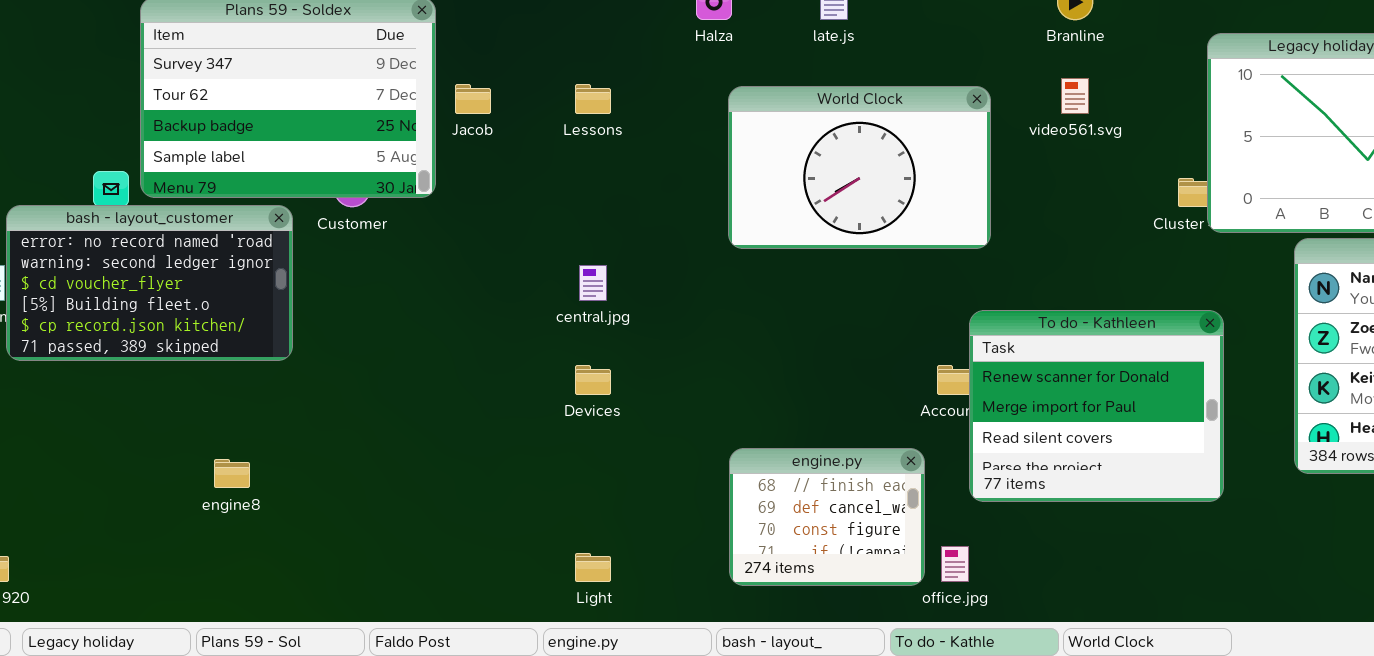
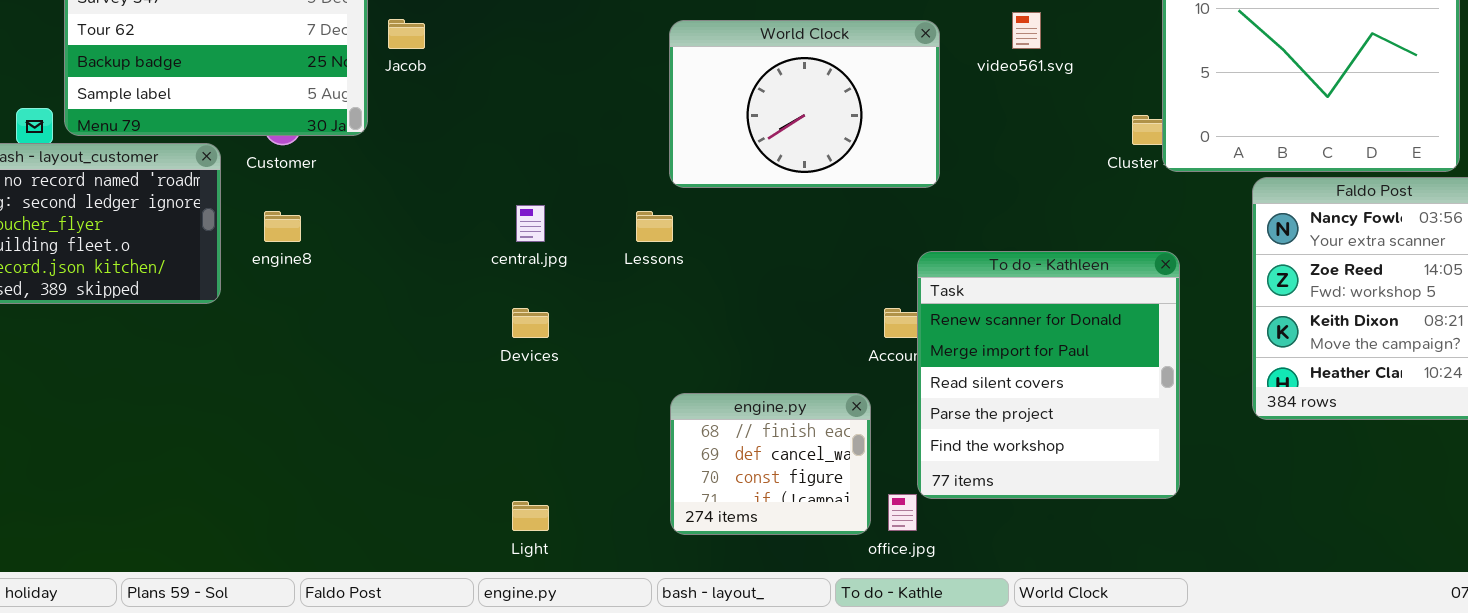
Lessons: [575,84,611,114] -> [636,211,673,242], moved
To do - Kathleen: [969,310,1224,502] -> [917,251,1180,499], resized
engine8: [214,459,250,488] -> [264,211,301,242], moved

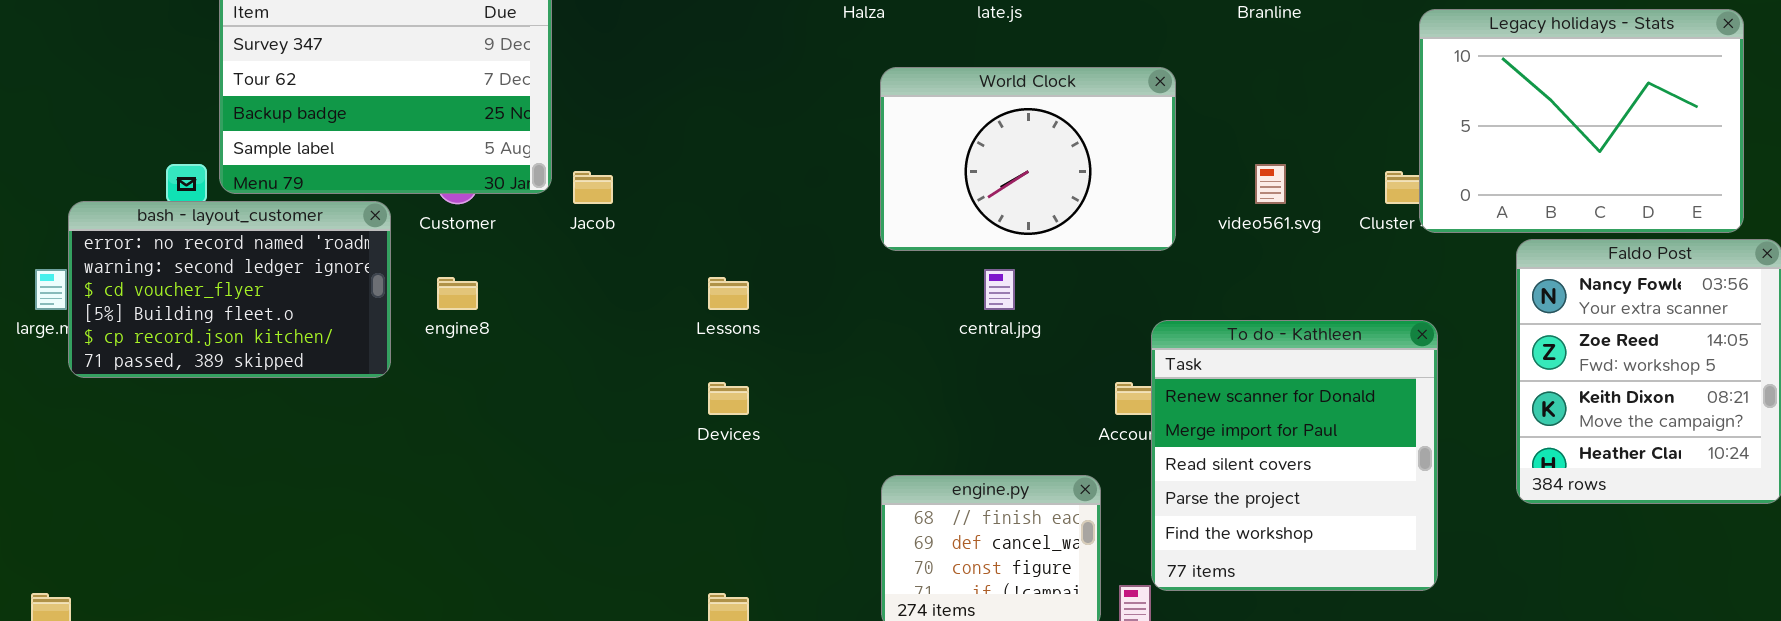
video561.svg: [1012,12,1041,49] -> [1255,164,1286,204], moved
Jacob: [388,19,425,49] -> [573,171,613,204], moved
central.jpg: [516,205,545,242] -> [984,269,1015,310], moved
Lessons: [636,211,673,242] -> [708,277,749,310], moved

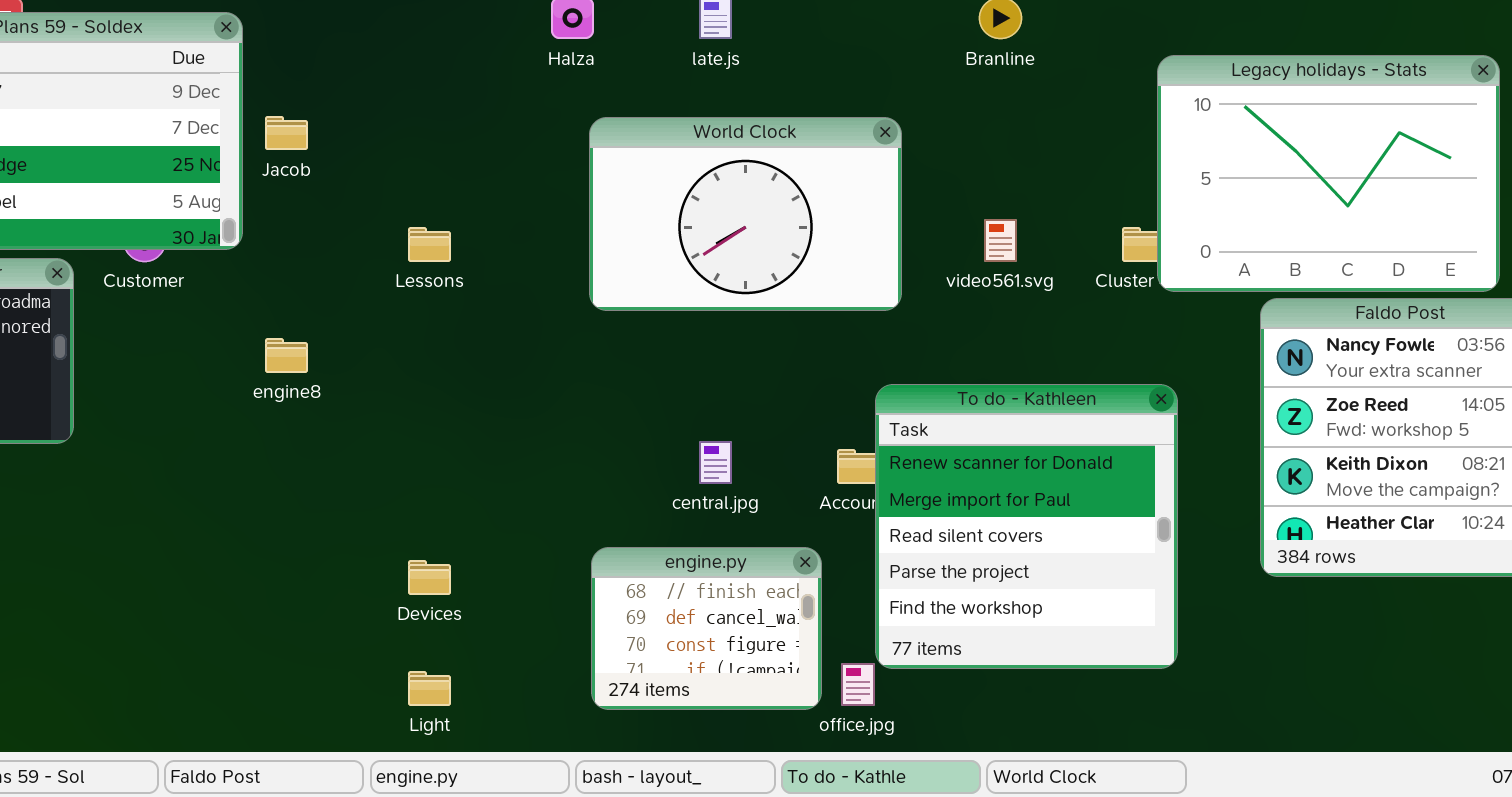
Jacob: [573,171,613,204] -> [265,116,308,150], moved
central.jpg: [984,269,1015,310] -> [699,441,732,484], moved
engine8: [437,277,478,310] -> [265,338,308,373], moved
Lessons: [708,277,749,310] -> [408,227,451,262], moved
Devices: [708,382,749,415] -> [408,560,451,595], moved

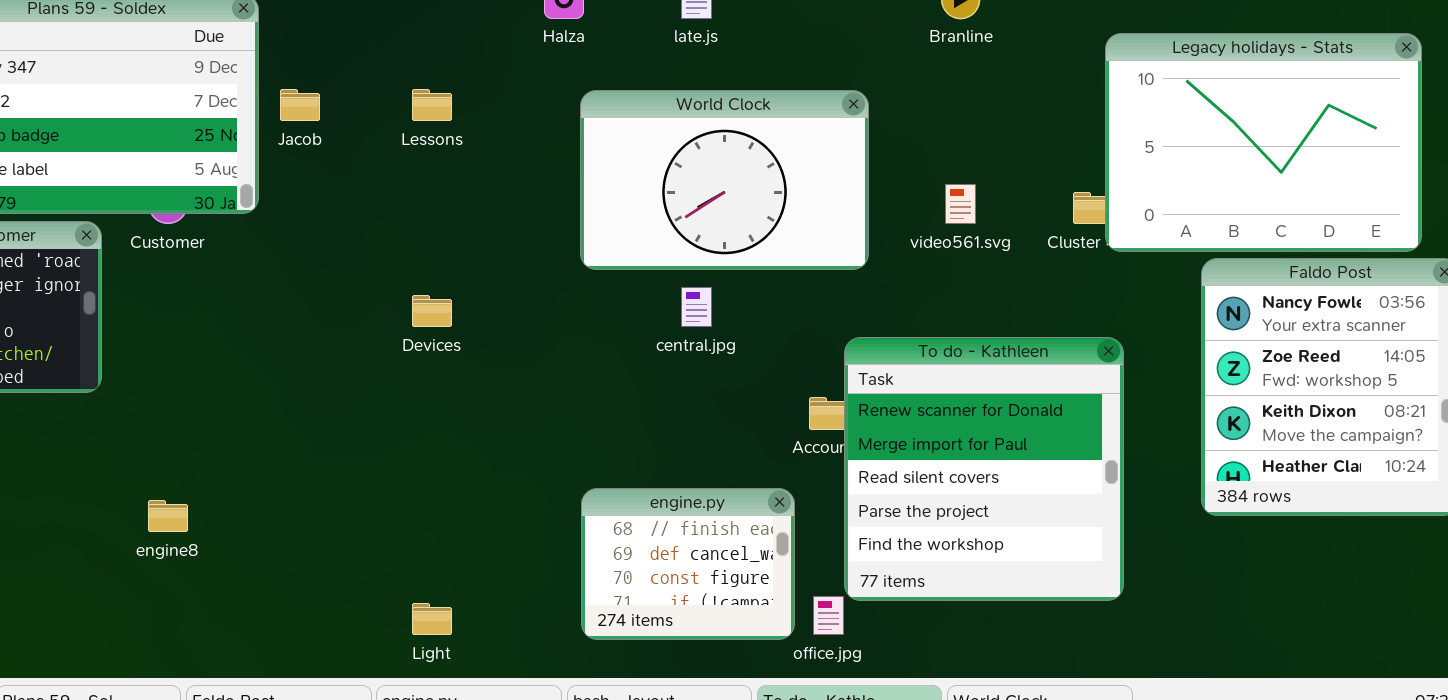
Lessons: [408,227,451,262] -> [412,89,452,121], moved
engine8: [265,338,308,373] -> [148,500,188,532], moved
central.jpg: [699,441,732,484] -> [681,287,712,327], moved
Devices: [408,560,451,595] -> [412,295,452,327], moved

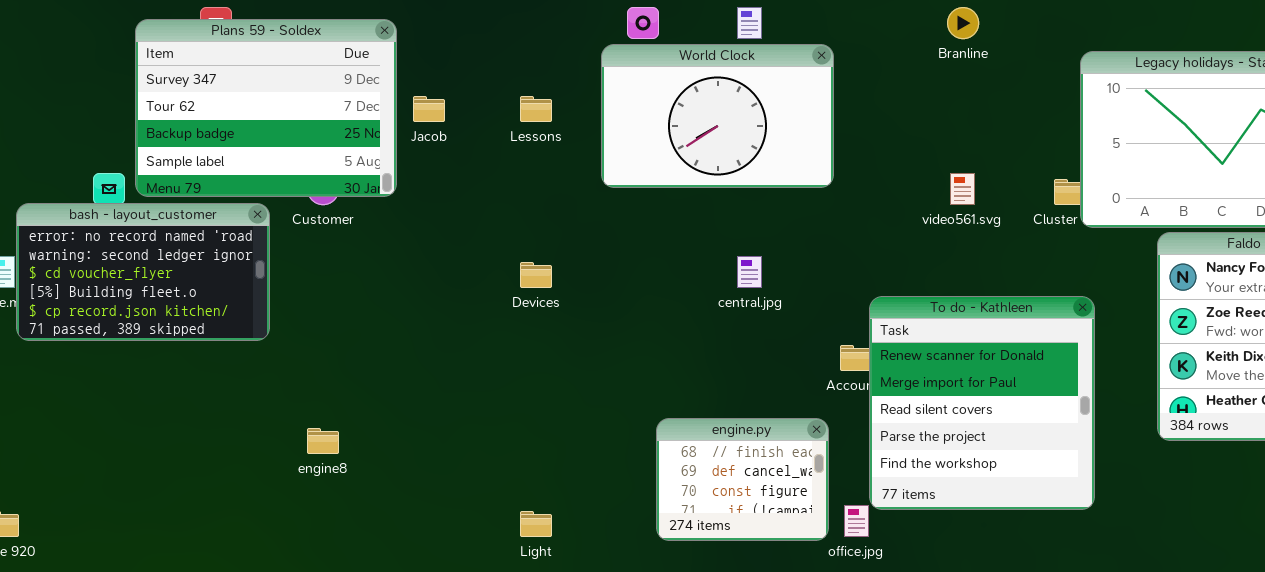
World Clock: [580,90,869,270] -> [601,44,834,188], moved

